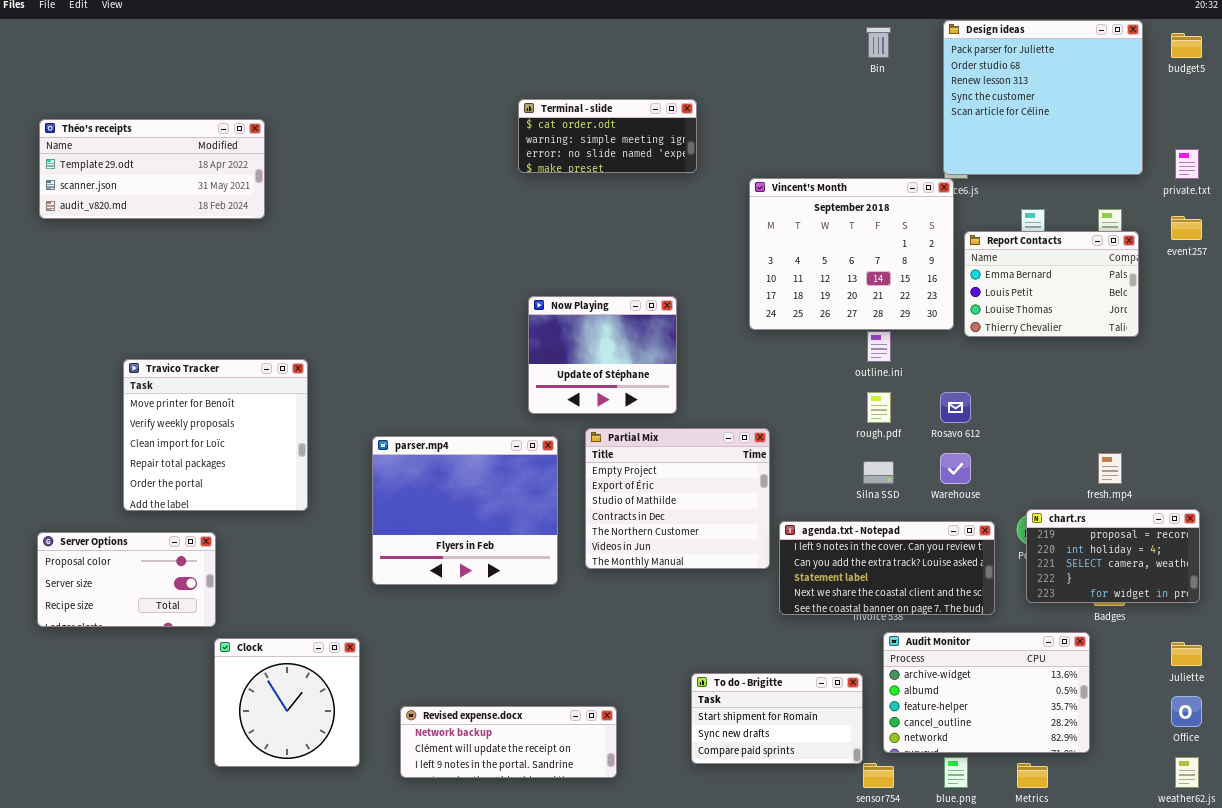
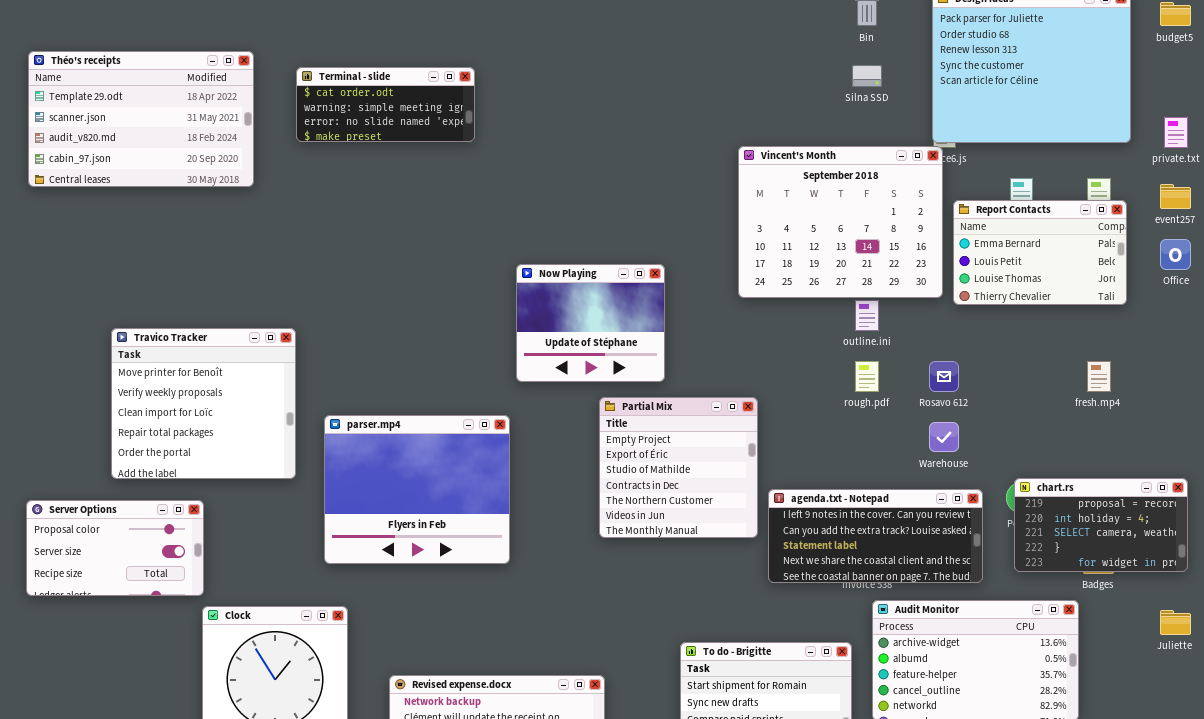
Terminal - slide: [518,99,697,173] -> [296,67,475,142], moved
Théo's receipts: [39,119,265,219] -> [28,51,254,187], resized
Partial Mix: [585,428,770,569] -> [599,397,758,538], resized
parser.mp4: [372,436,558,585] -> [324,415,510,564], moved
fresh.mp4: [1098,453,1122,484] -> [1087,361,1111,392], moved
Silna SSD: [863,461,894,484] -> [852,65,882,87], moved
Office: [1171,696,1202,727] -> [1160,239,1191,270], moved

